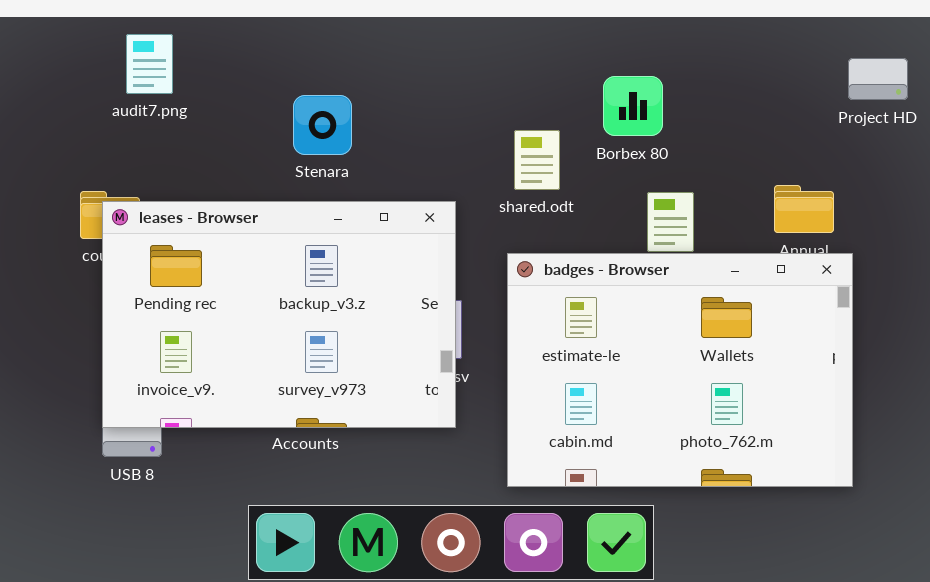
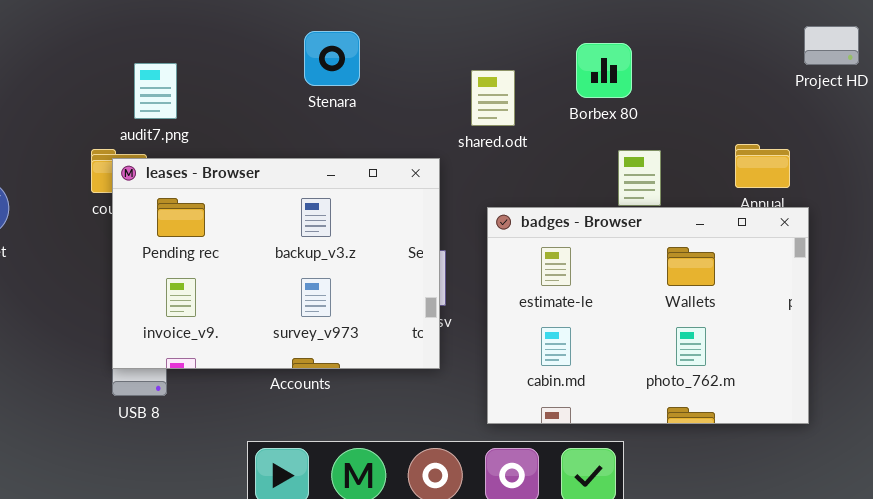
audit7.png: [126,34,173,94] -> [134,63,177,119], moved
Stenara: [293,95,352,155] -> [304,31,360,86], moved
shared.odt: [514,130,560,190] -> [471,70,515,126], moved

